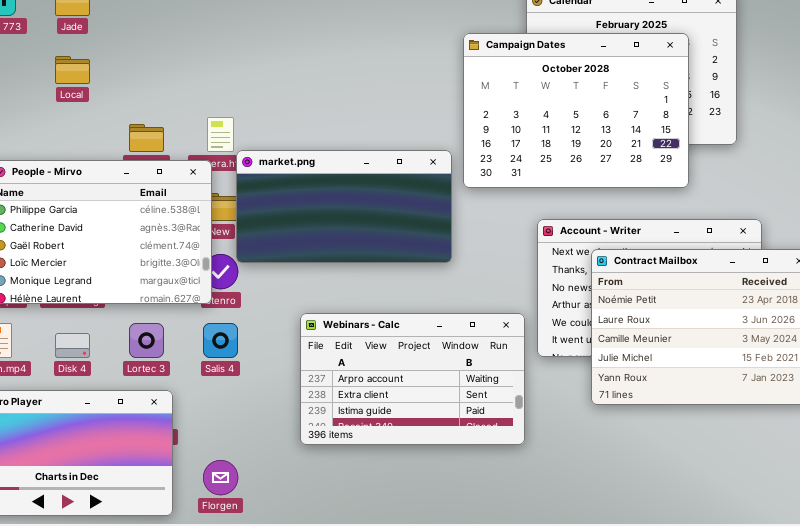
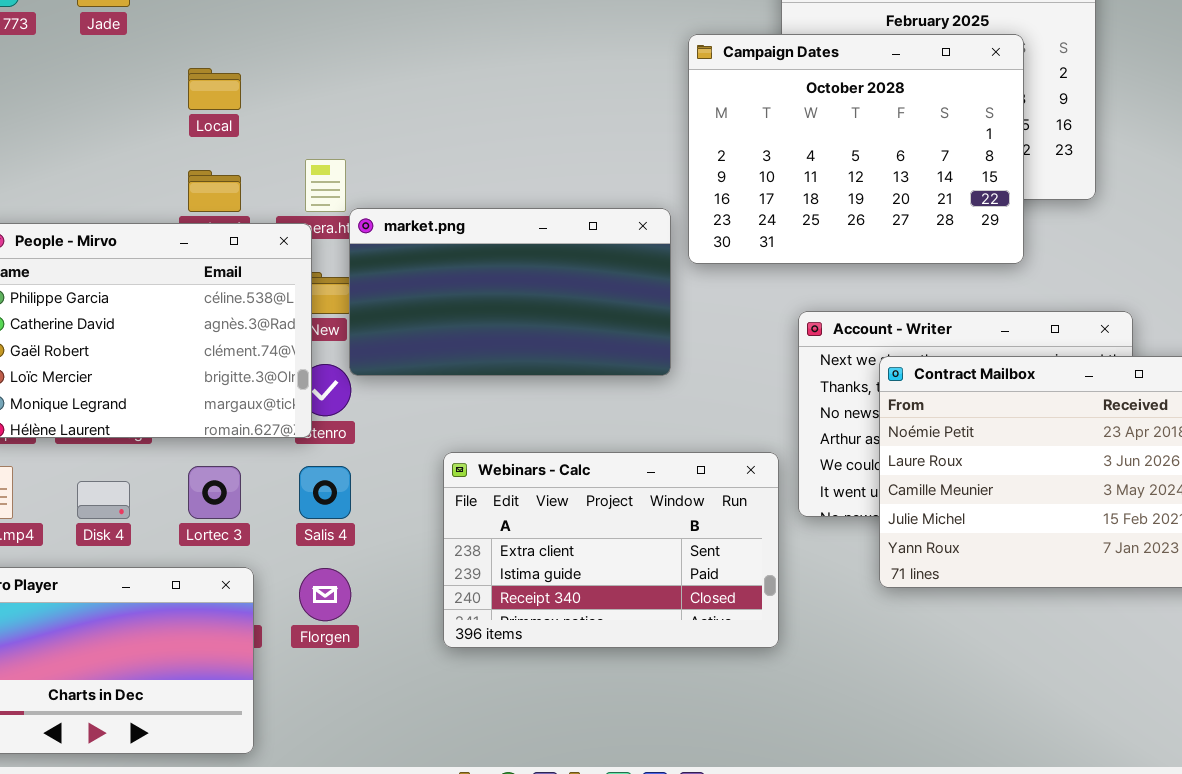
Local: [55,56,90,84] -> [188,68,241,110], moved
Webinars - Calc: [300,313,525,445] -> [443,452,779,648], scrolled down 1 row
Florgen: [203,460,238,495] -> [299,568,351,621], moved

